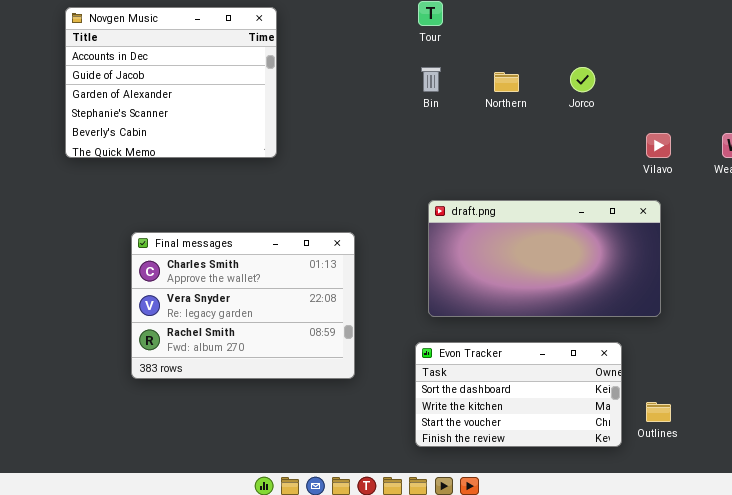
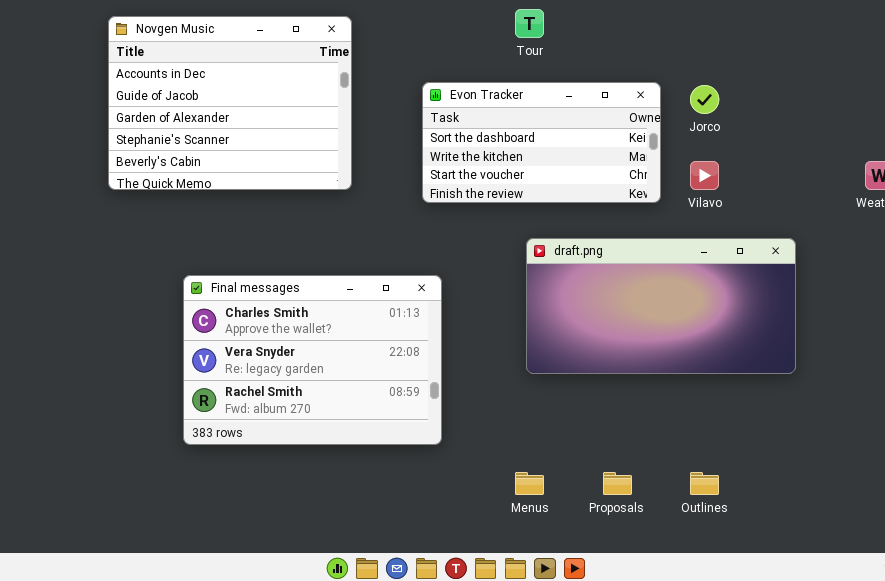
Vilavo: [646,133,671,158] -> [690,161,719,190], moved
Evon Tracker: [415,342,622,447] -> [422,82,661,203], moved
Outlines: [646,402,671,422] -> [690,472,719,495], moved

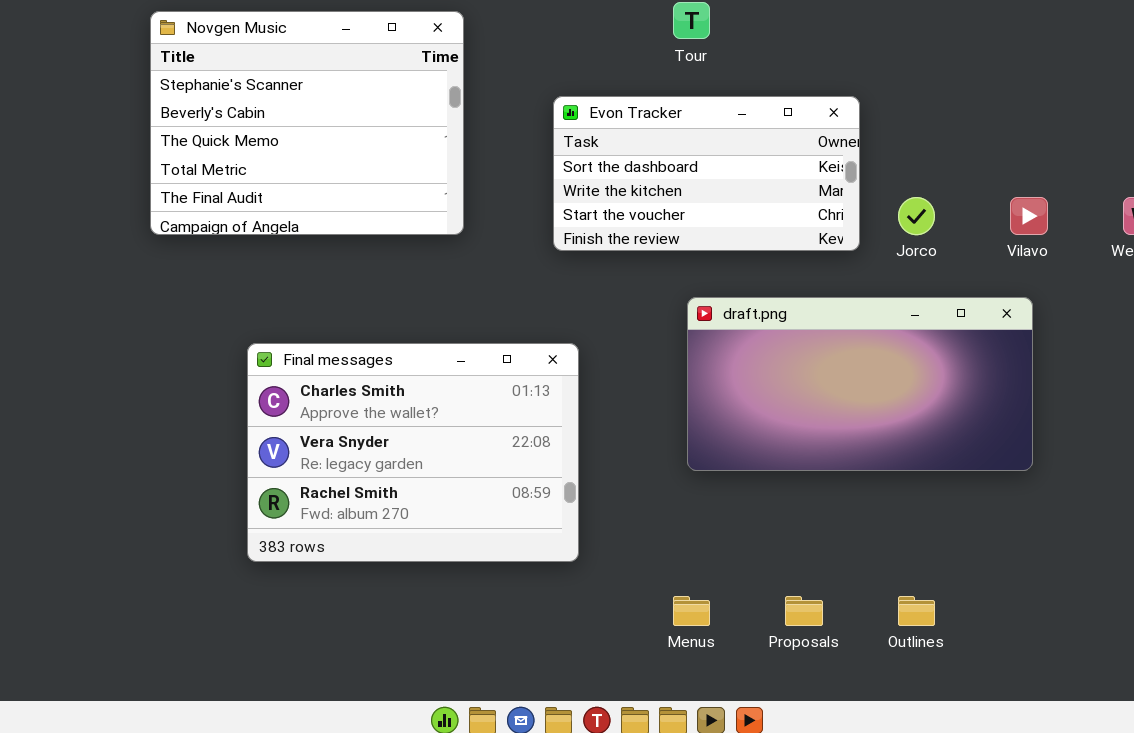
Novgen Music: [108,16,352,190] -> [150,11,464,235], scrolled down 3 rows
Jorco: [690,85,719,114] -> [898,197,935,235], moved
Vilavo: [690,161,719,190] -> [1010,197,1048,235], moved

